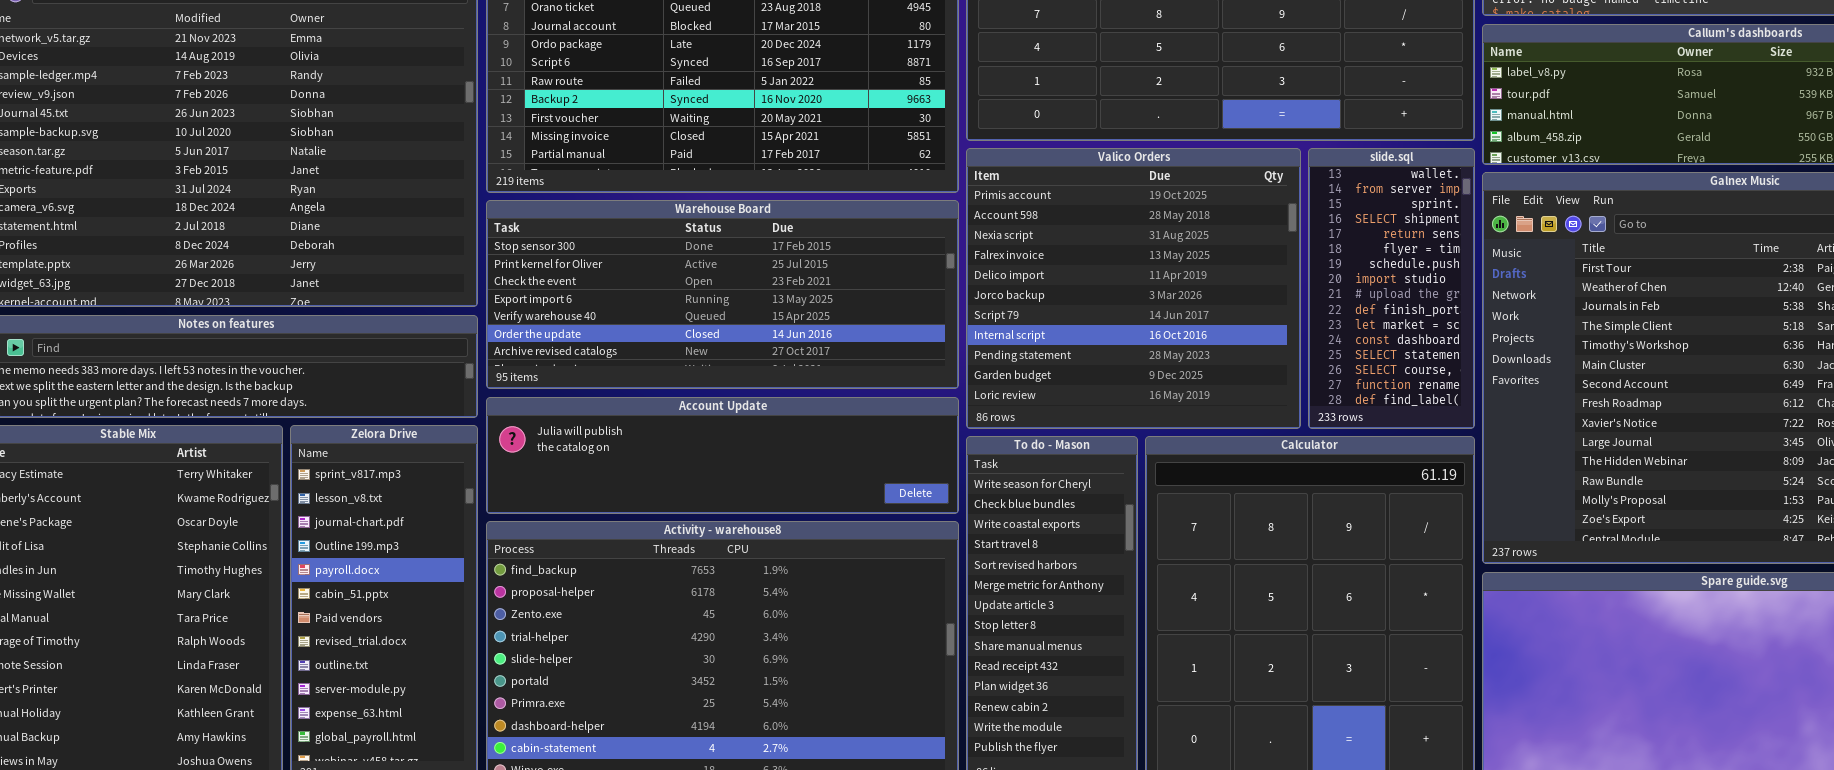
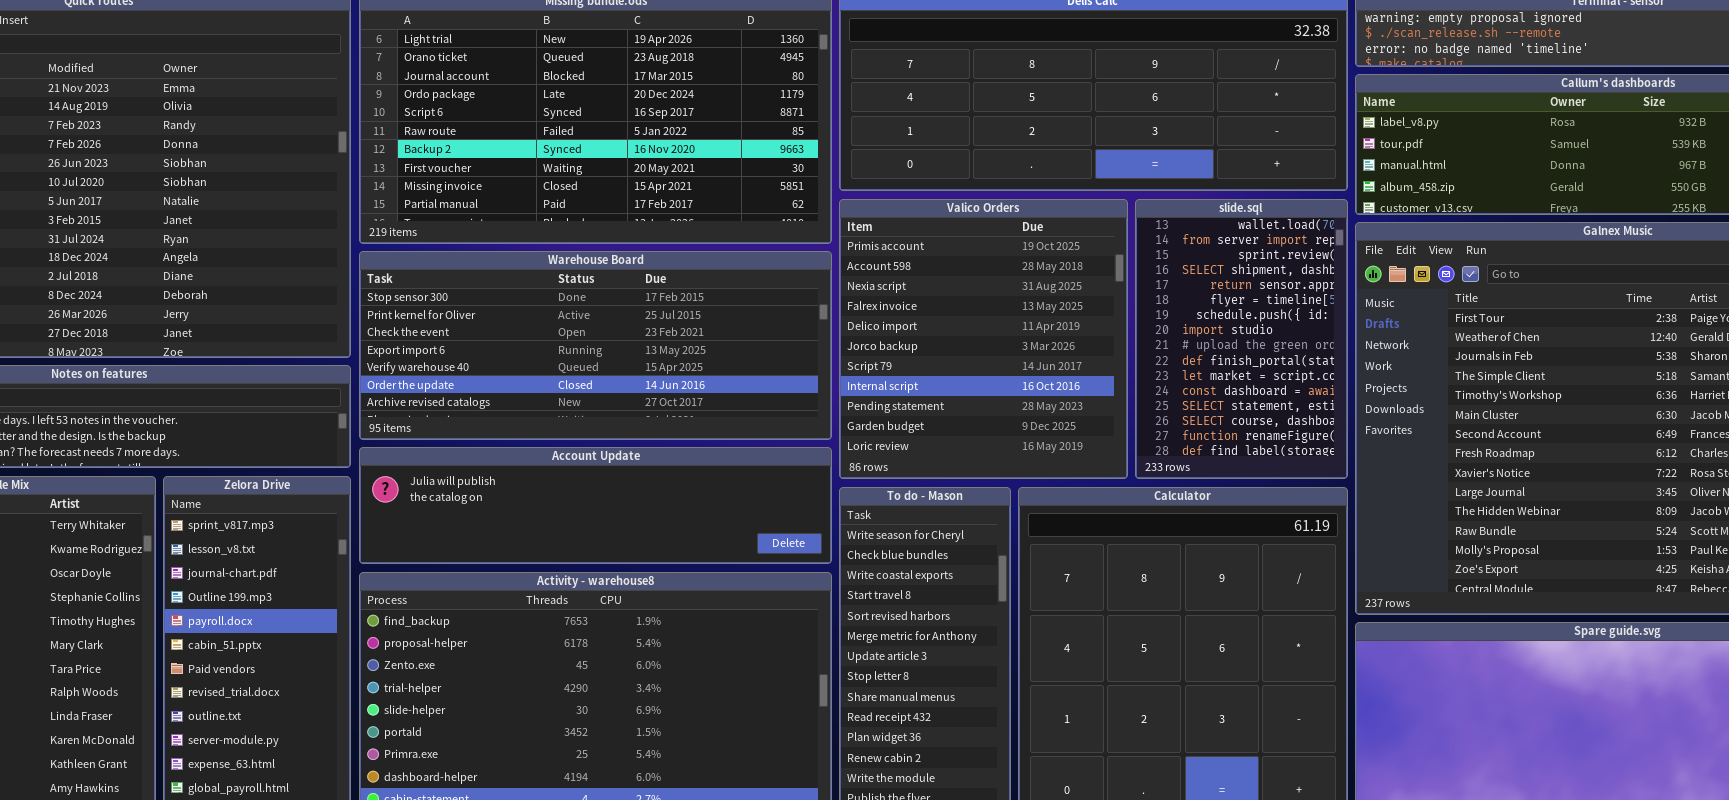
Valico Orders: [966,148,1301,429] -> [839,199,1128,479], resized
slide.sql: [1308,148,1475,429] -> [1135,199,1348,479], resized

